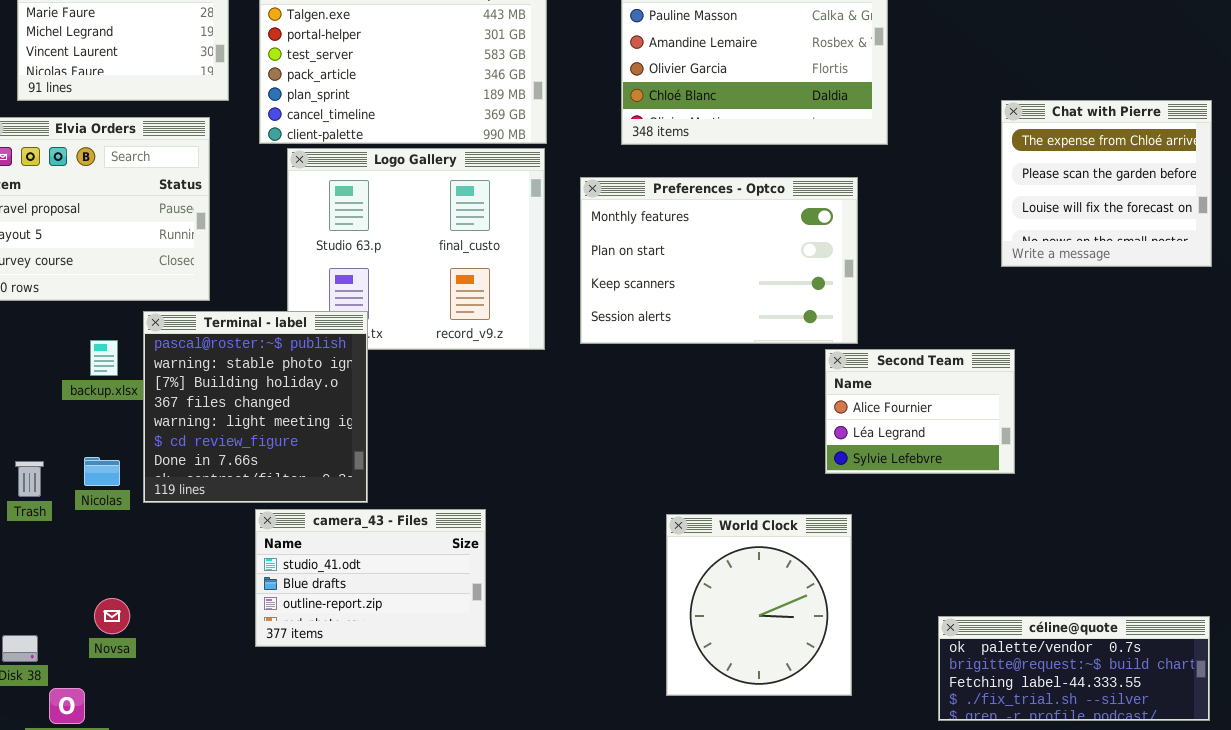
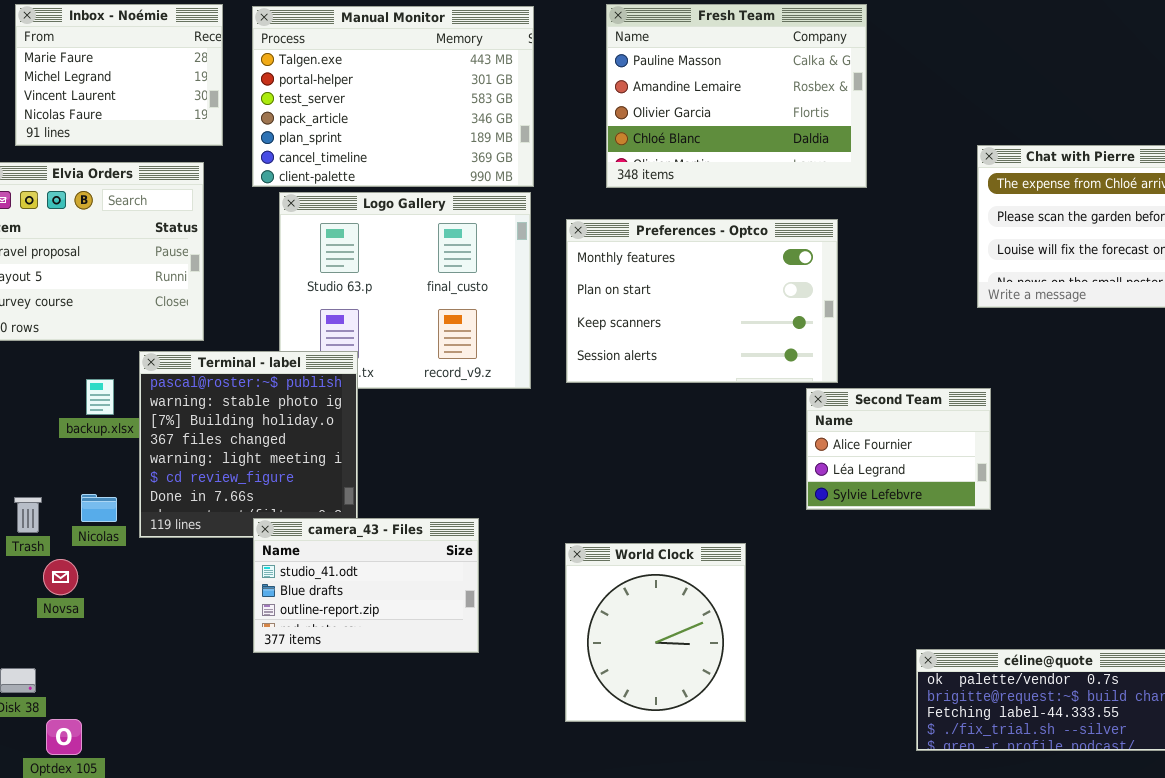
camera_43 - Files: [255,509,486,647] -> [253,518,479,653], moved
World Clock: [666,514,852,696] -> [565,543,746,722], moved
Novsa: [94,598,130,634] -> [43,559,78,595], moved

